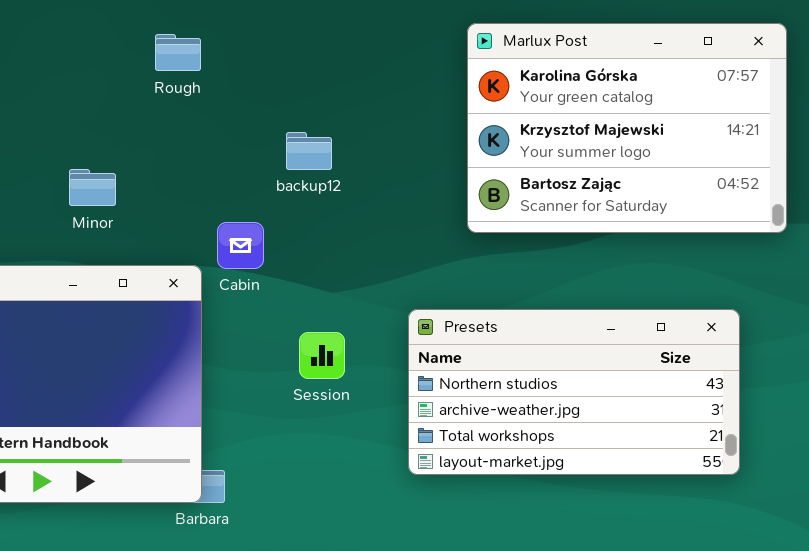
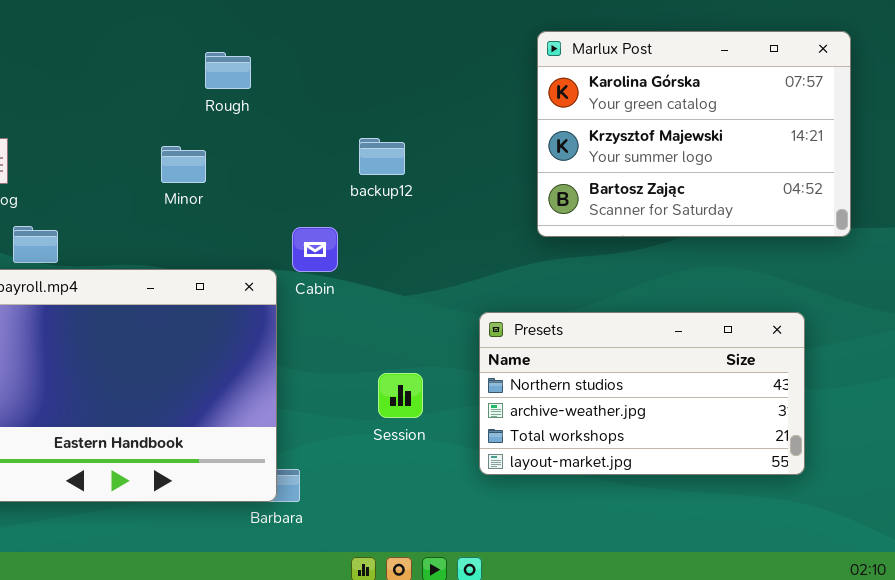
Rough: [155,34,201,71] -> [205,52,251,89], moved
Minor: [69,169,116,206] -> [161,146,206,183], moved
Session: [299,332,345,379] -> [378,373,423,418], moved

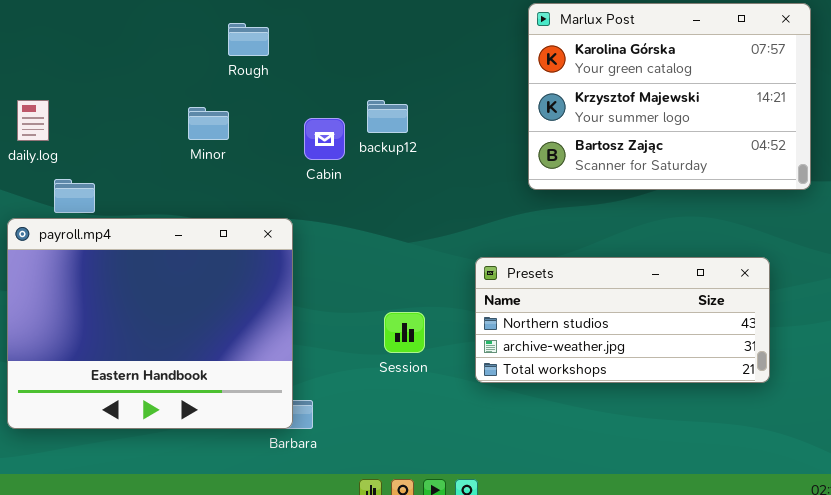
Cabin: [292,227,338,272] -> [304,118,345,160], moved
Presets: [479,312,805,475] -> [475,257,770,383], resized

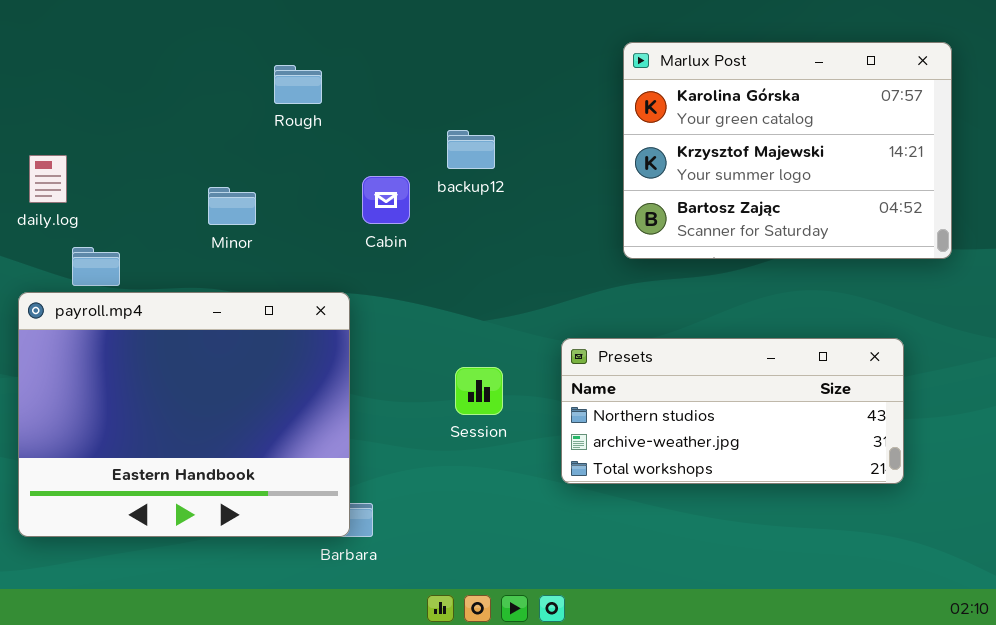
backup12: [367,100,408,133] -> [447,130,495,169], moved
Minor: [188,107,229,140] -> [208,187,256,225], moved
Session: [384,312,425,353] -> [455,367,503,415], moved

